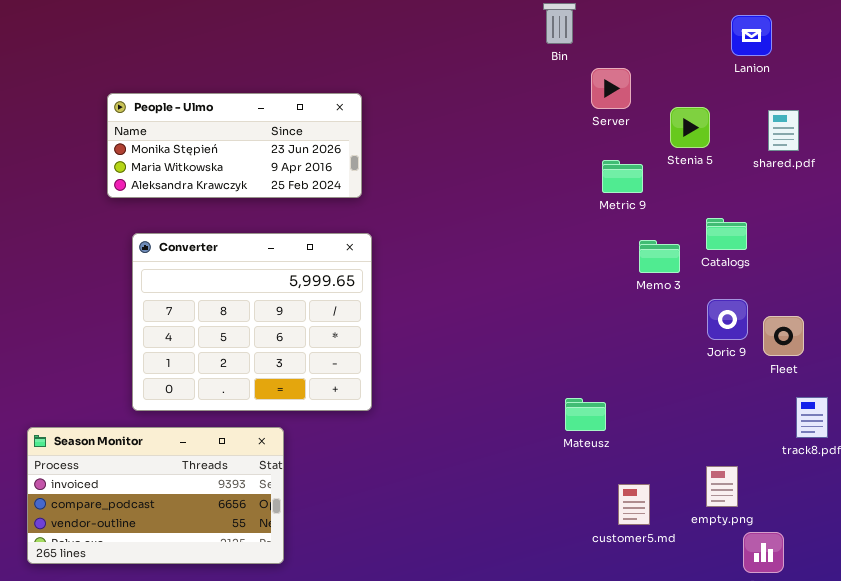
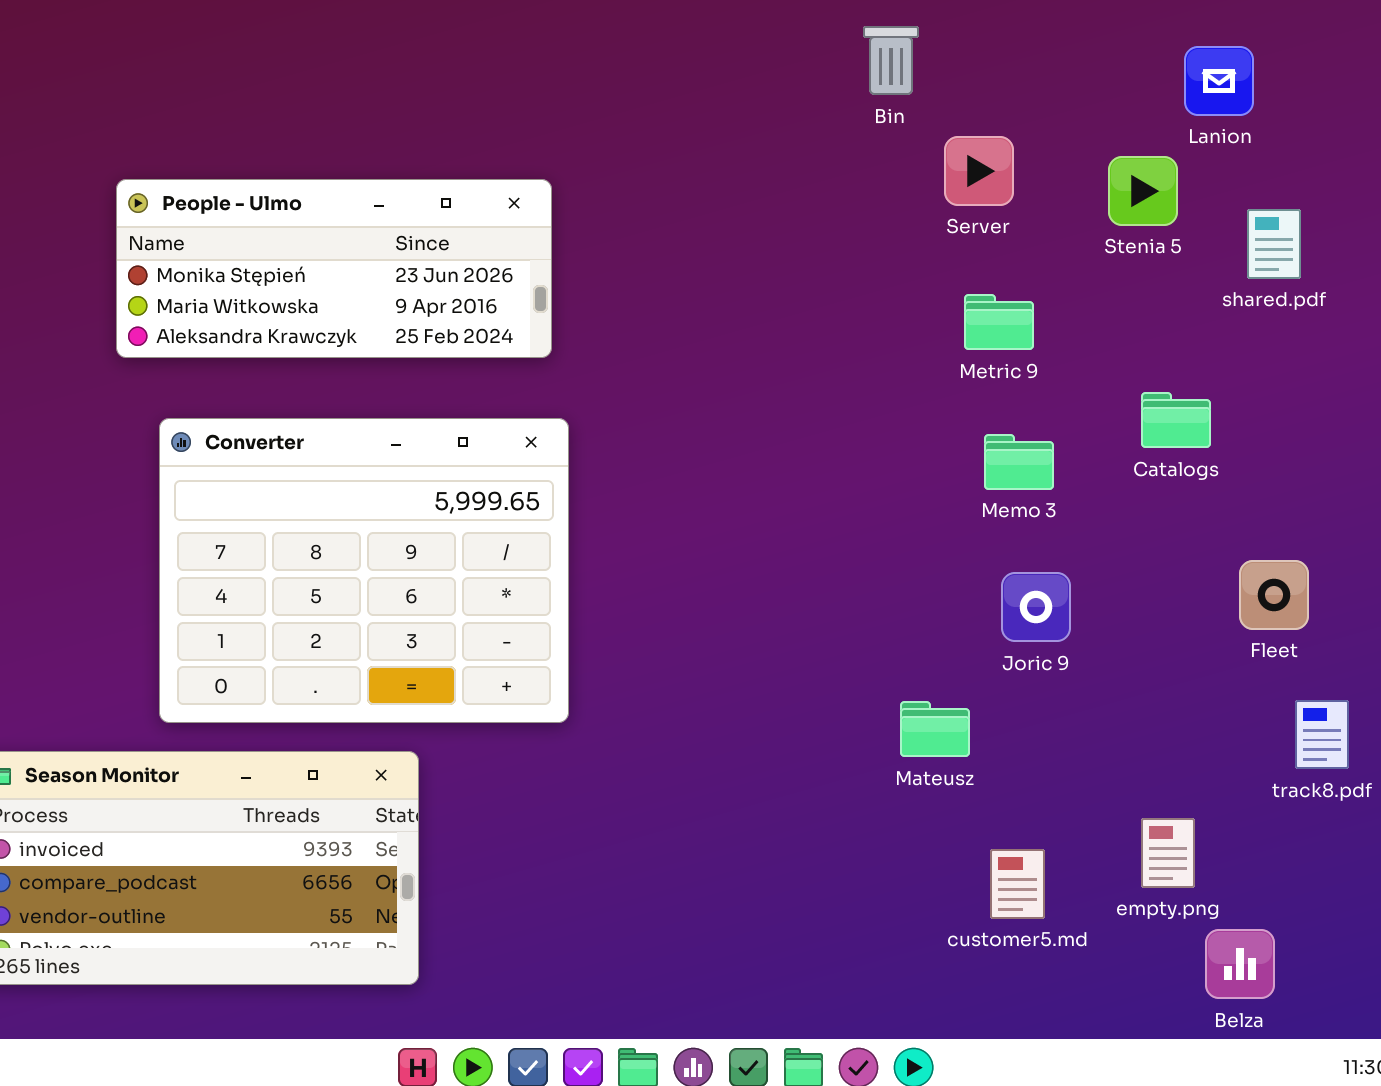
Stenia 5: [670,107,710,148] -> [1108,156,1178,226], moved
Memo 3: [639,240,680,273] -> [984,434,1054,490], moved
Joric 9: [707,299,748,340] -> [1001,572,1071,642], moved

